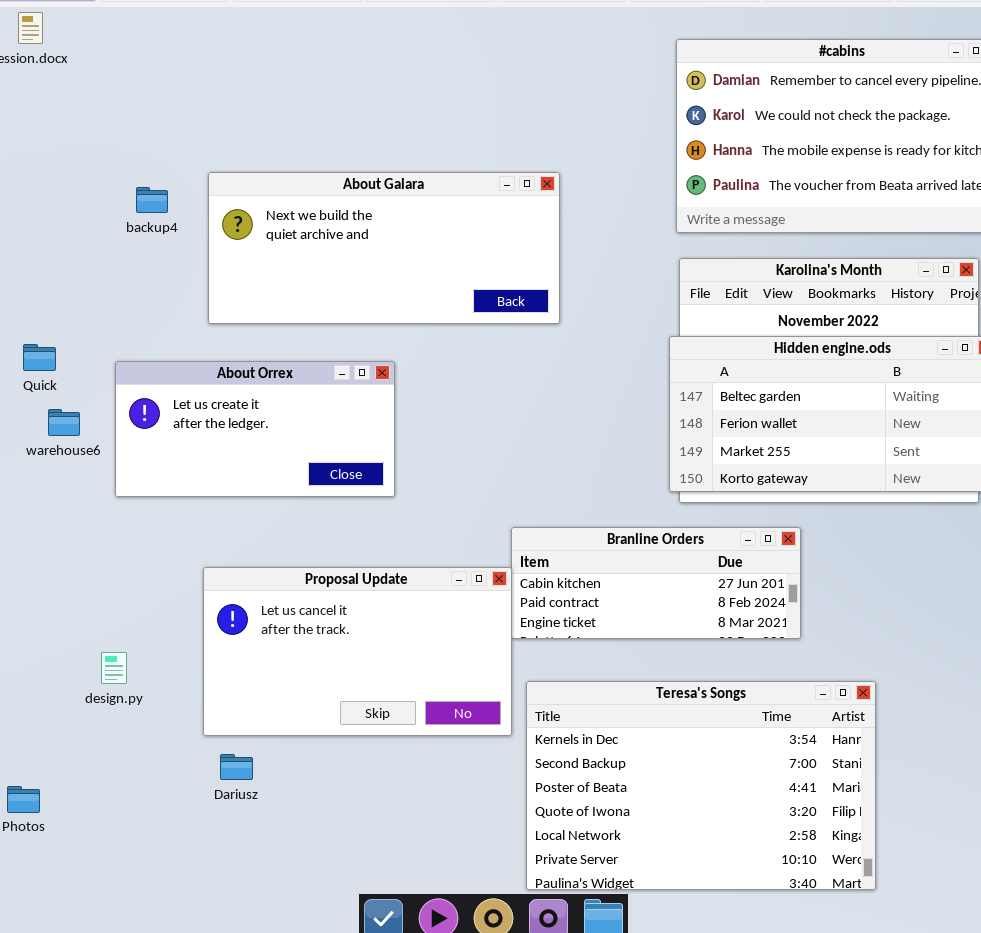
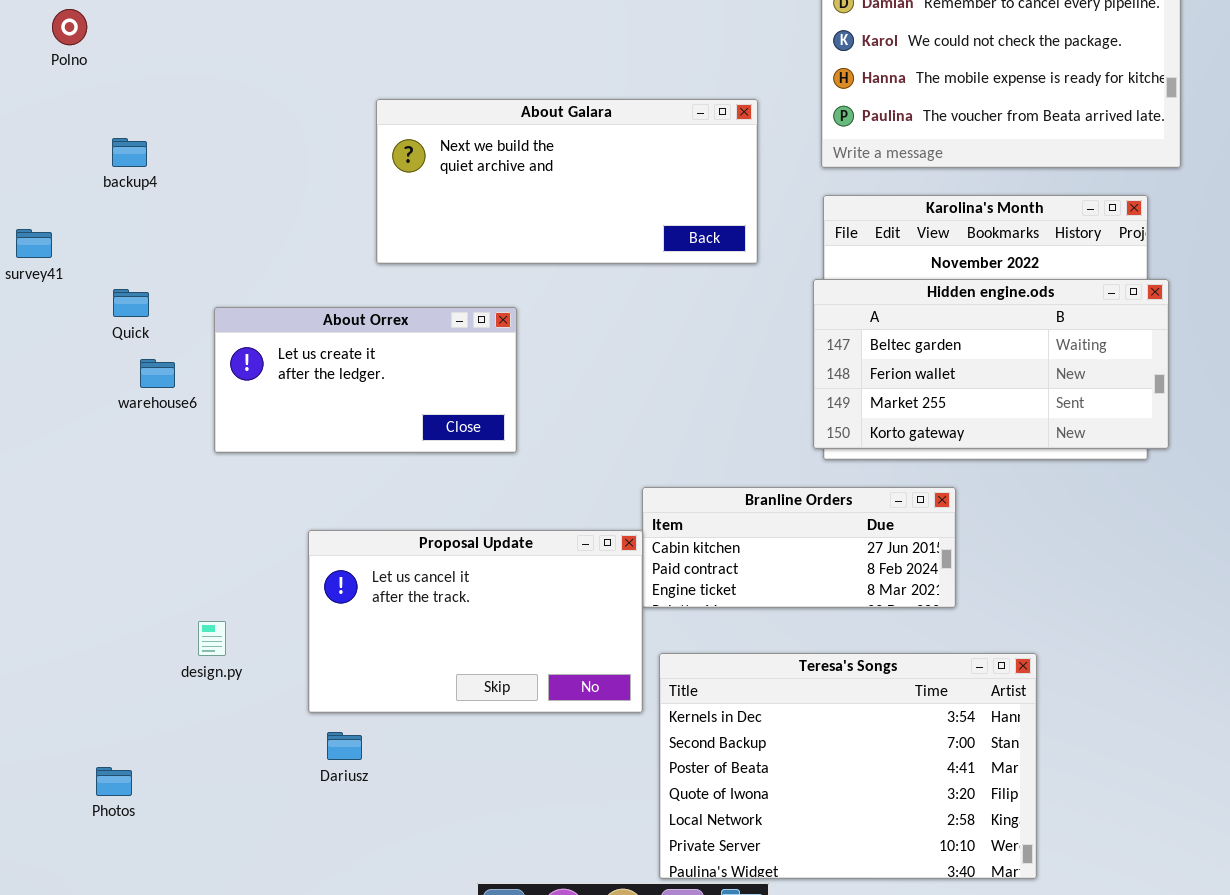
About Galara: [208,172,560,324] -> [376,99,758,264], moved
backup4: [136,187,168,213] -> [112,138,147,167], moved

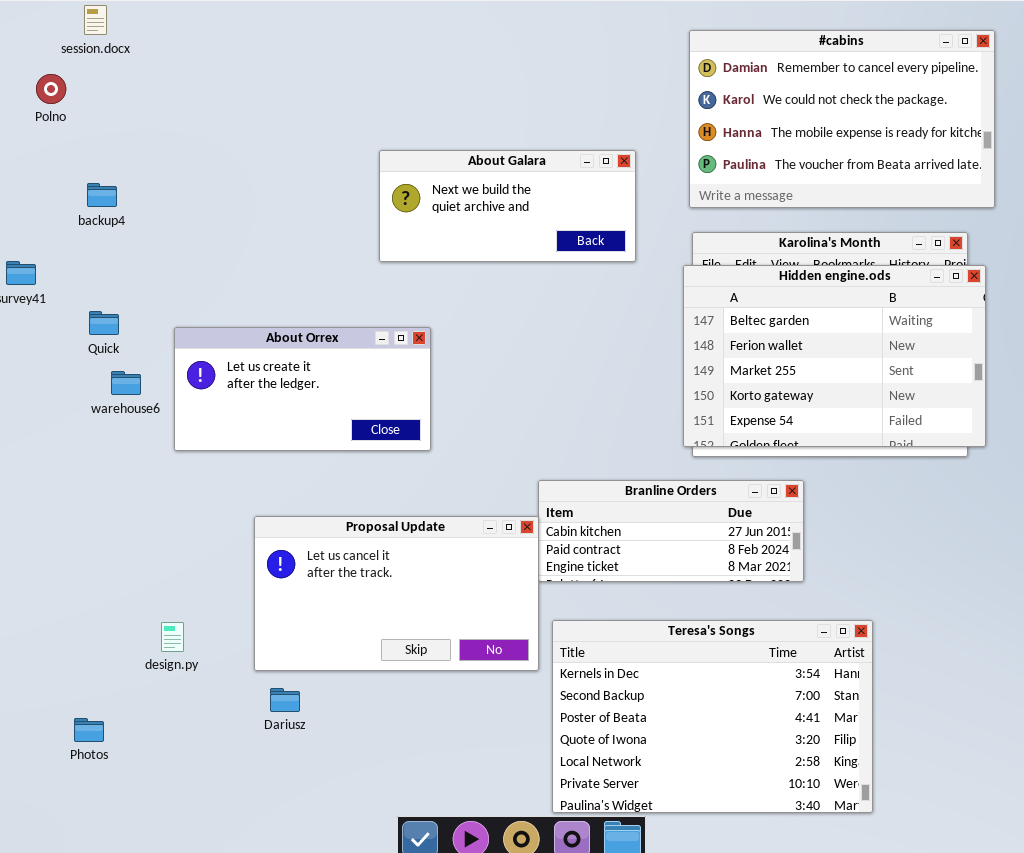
About Galara: [376,99,758,264] -> [379,150,636,262], resized
Hidden engine.ods: [813,279,1169,449] -> [683,265,986,447], resized
design.py: [198,621,226,656] -> [161,622,184,652], moved

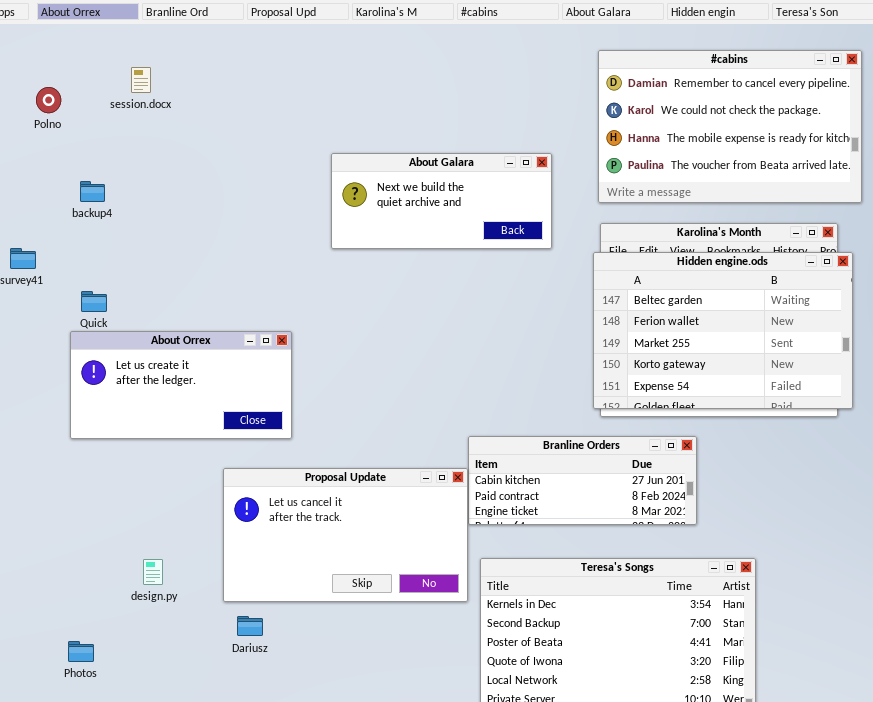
session.docx: [84,5,107,35] -> [131,67,151,93], moved
About Orrex: [174,327,431,451] -> [70,331,292,439], moved

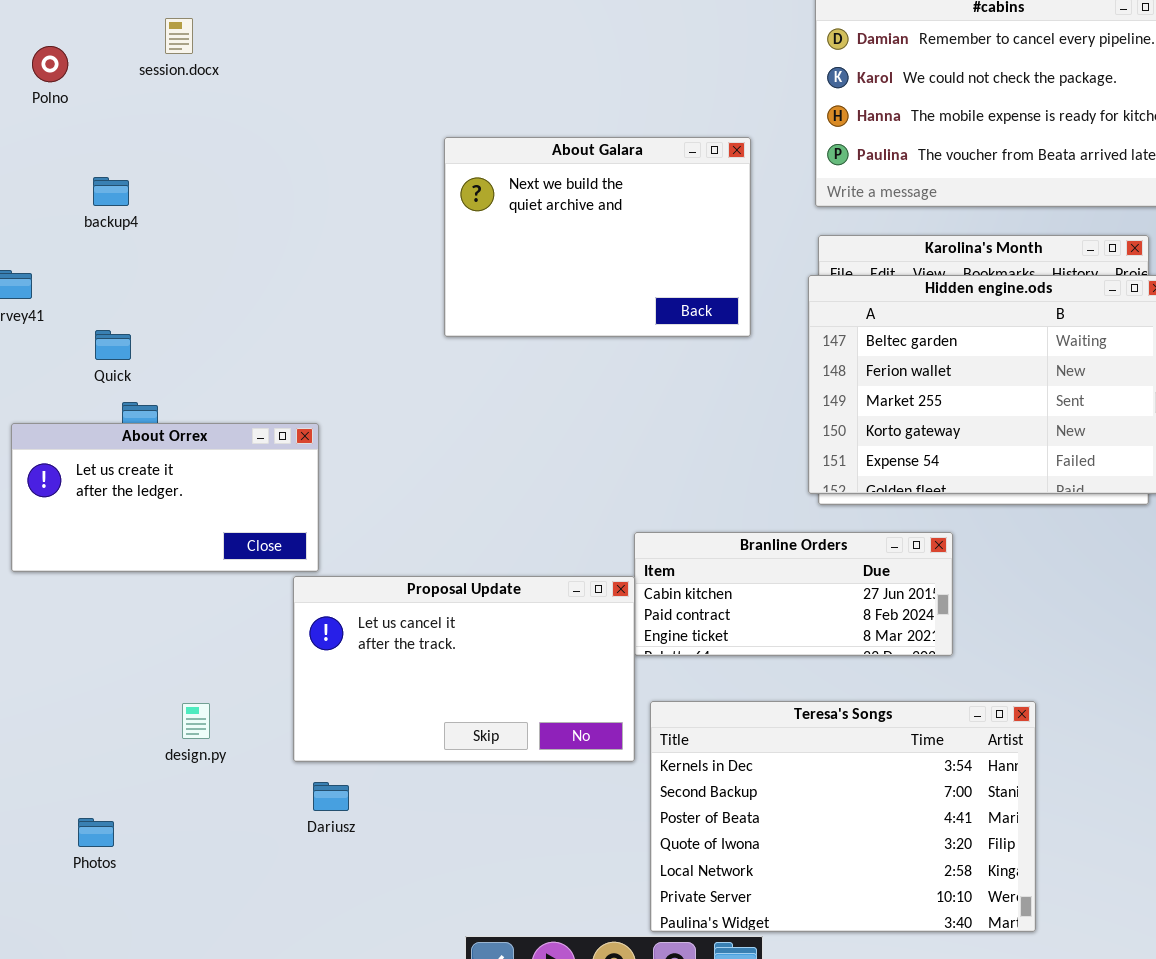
About Galara: [331,153,552,249] -> [444,137,751,337], resized
About Orrex: [70,331,292,439] -> [11,423,319,572], moved

